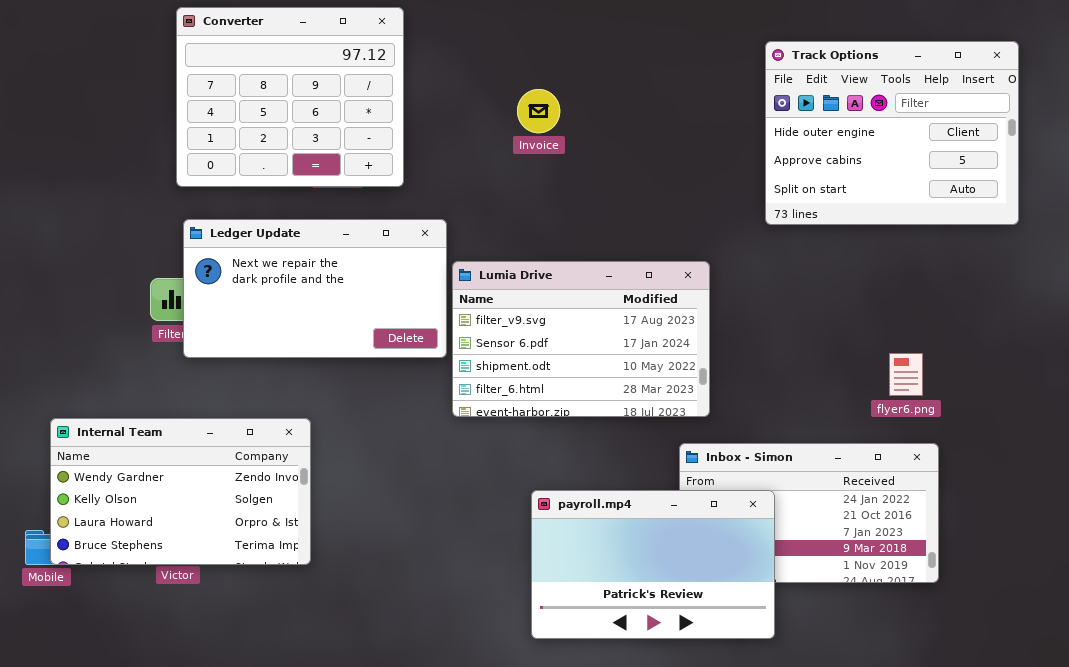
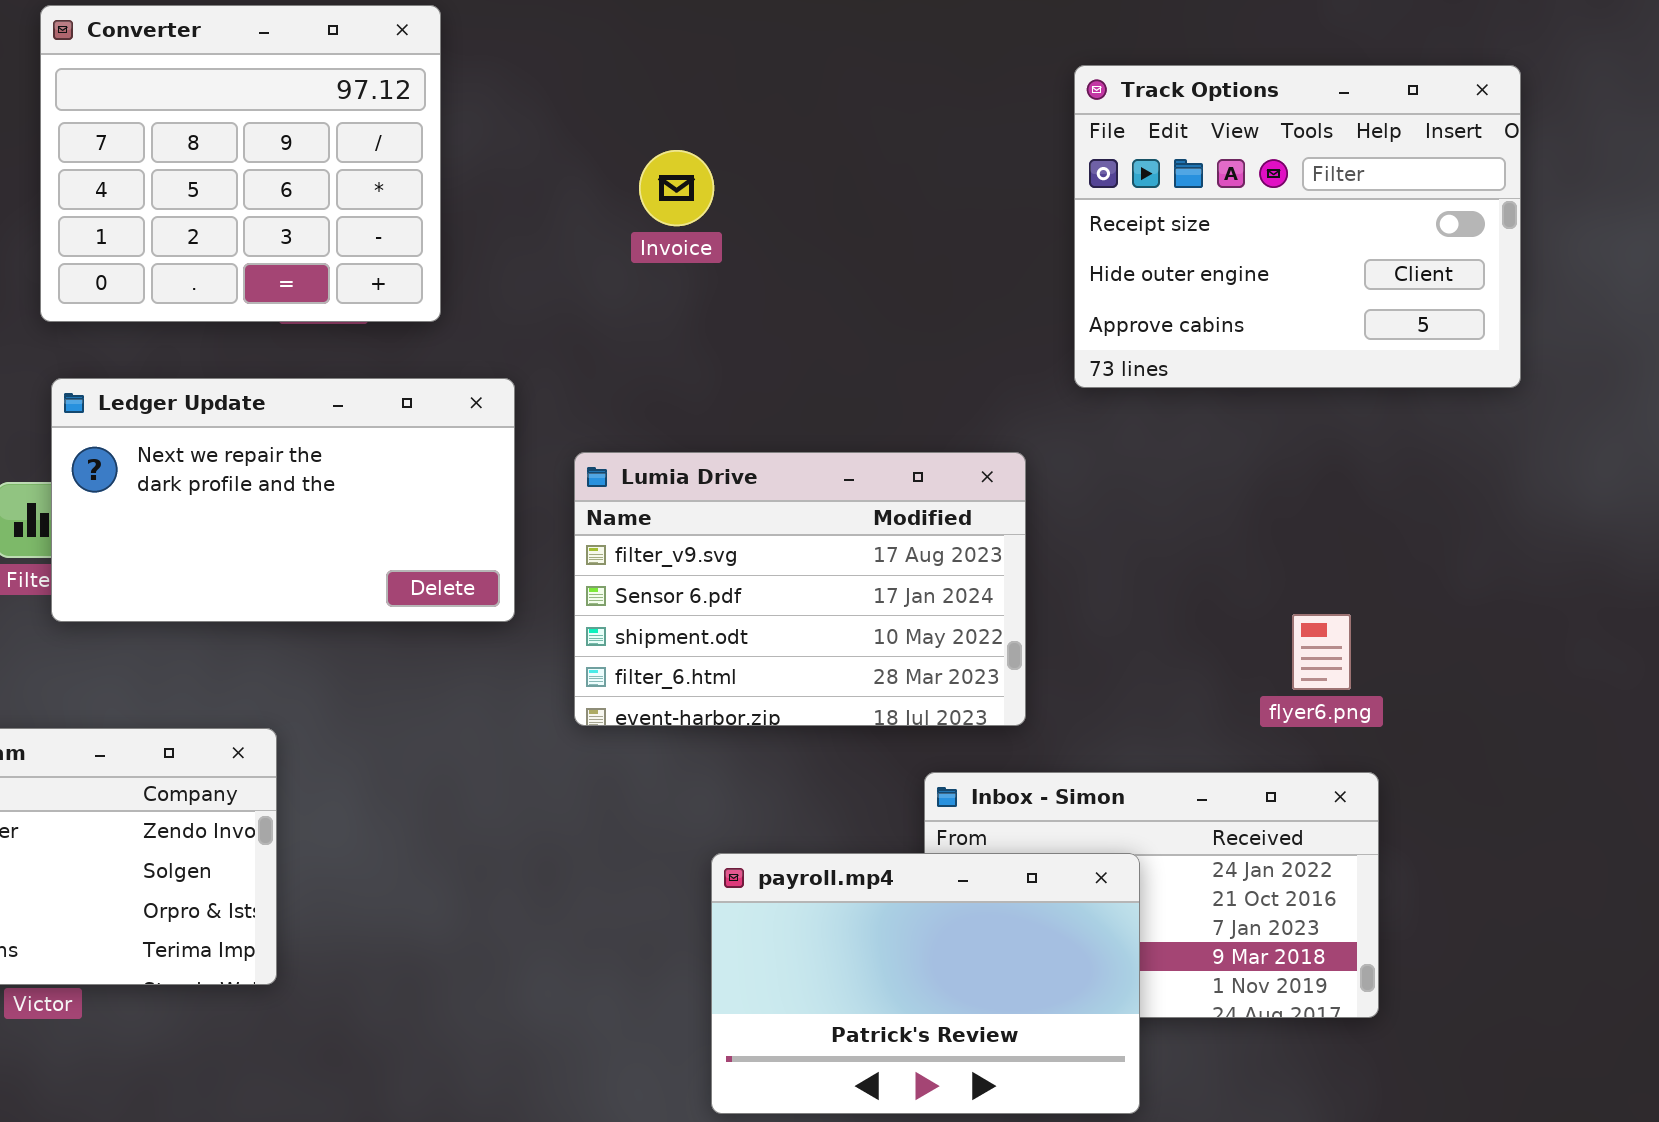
Track Options: [765,41,1019,225] -> [1074,65,1521,388], scrolled up 1 row
Lumia Drive: [452,261,710,417] -> [574,452,1026,726], moved
payroll.mp4: [531,490,775,639] -> [711,853,1140,1114], moved

